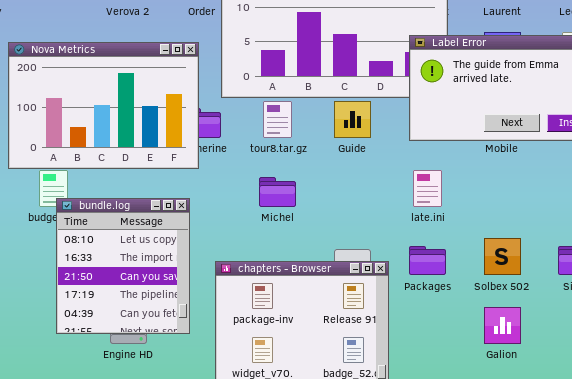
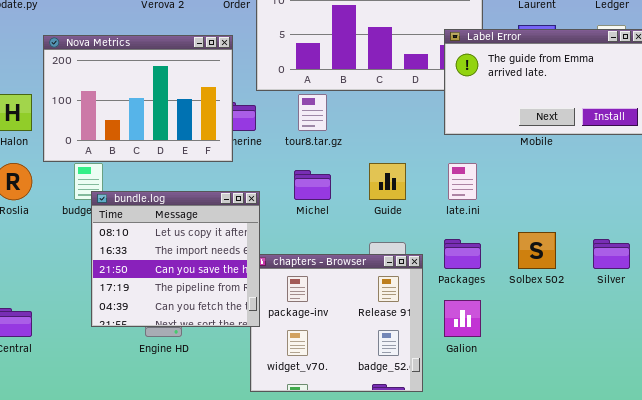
Guide: [334,101,371,138] -> [369,163,406,200], moved
bundle.log: [56,198,190,334] -> [91,191,260,327], resized
Galion: [484,307,521,344] -> [444,300,481,337], moved

